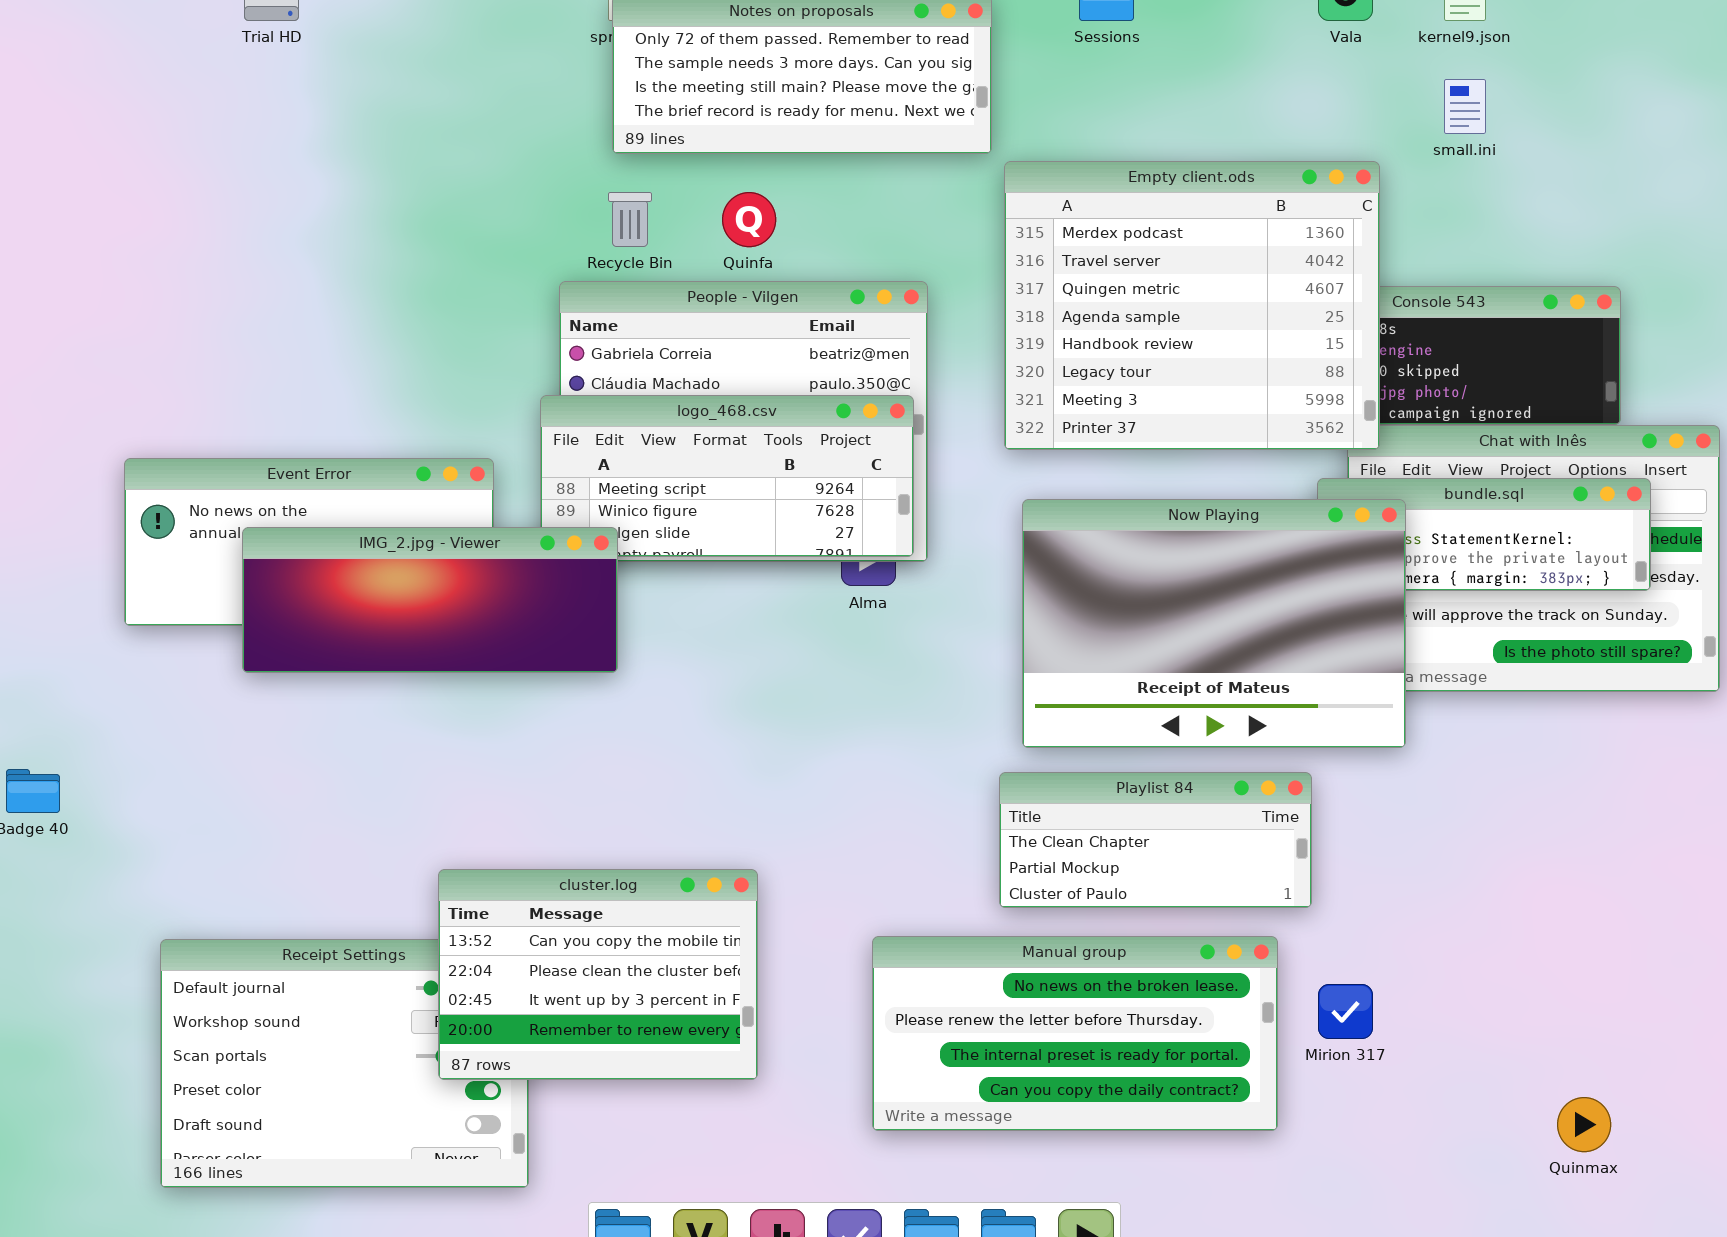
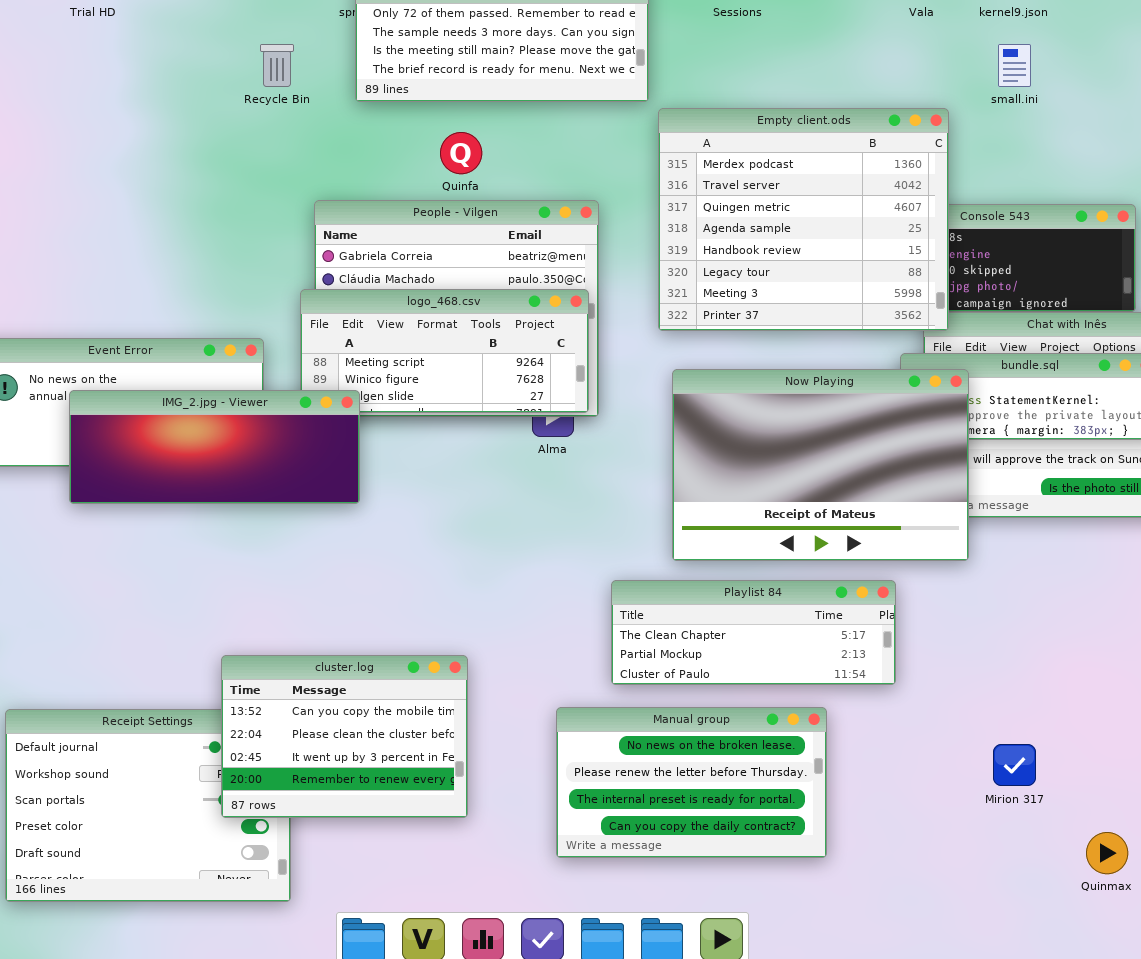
Recycle Bin: [608,192,652,247] -> [260,44,294,87], moved
Playlist 84: [999,772,1312,908] -> [611,580,896,685], resized
Manual group: [872,936,1278,1131] -> [556,707,827,858], resized
Mirion 317: [1318,984,1373,1039] -> [993,744,1036,786], moved

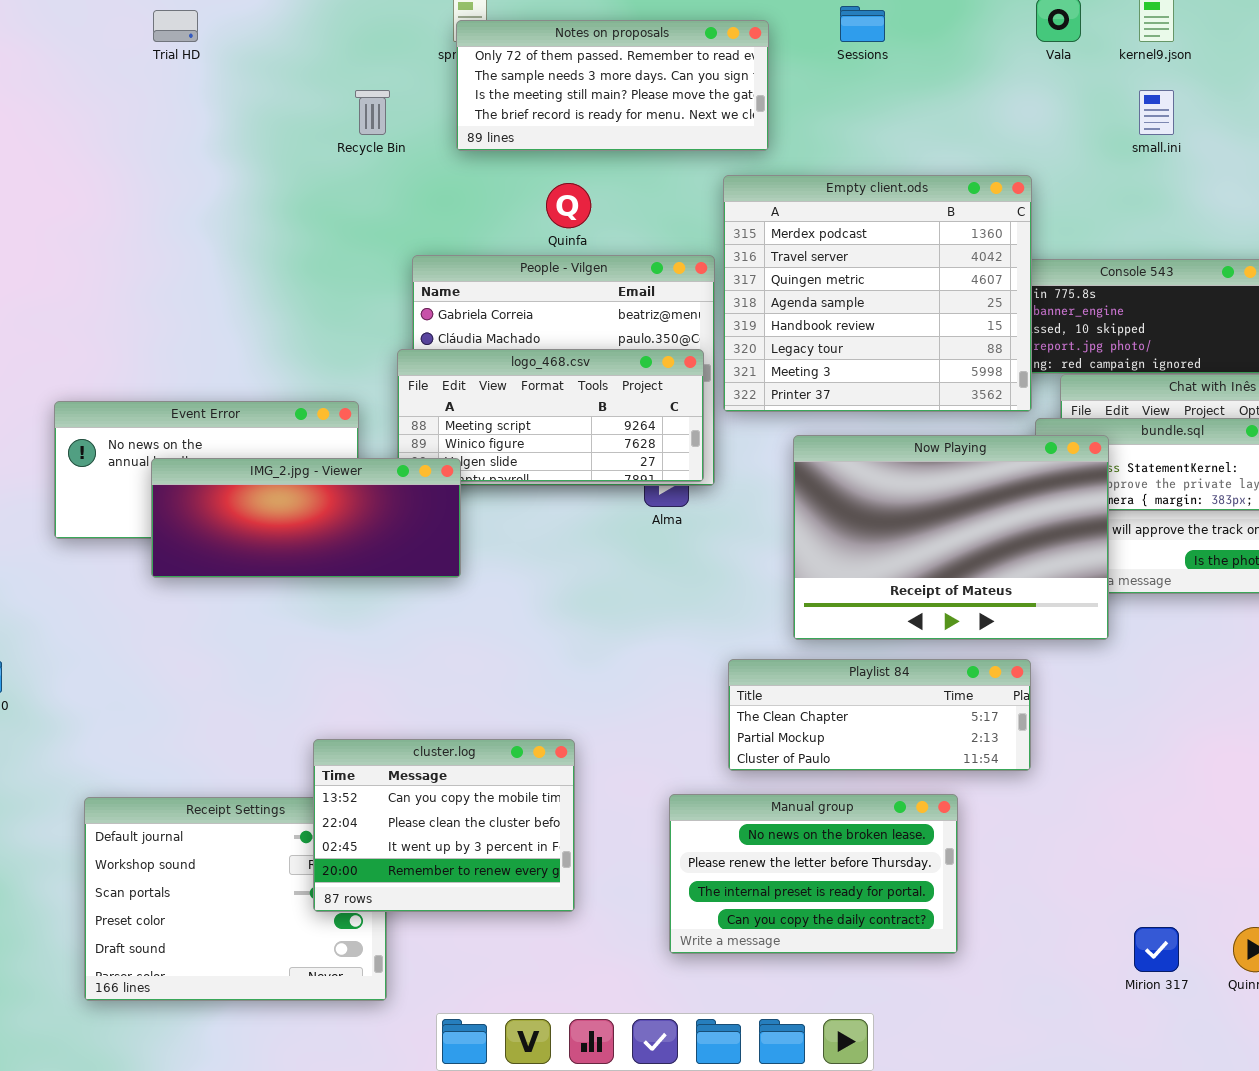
Empty client.ods: [658,108,949,331] -> [723,175,1032,412], moved
Mirion 317: [993,744,1036,786] -> [1134,927,1179,972], moved

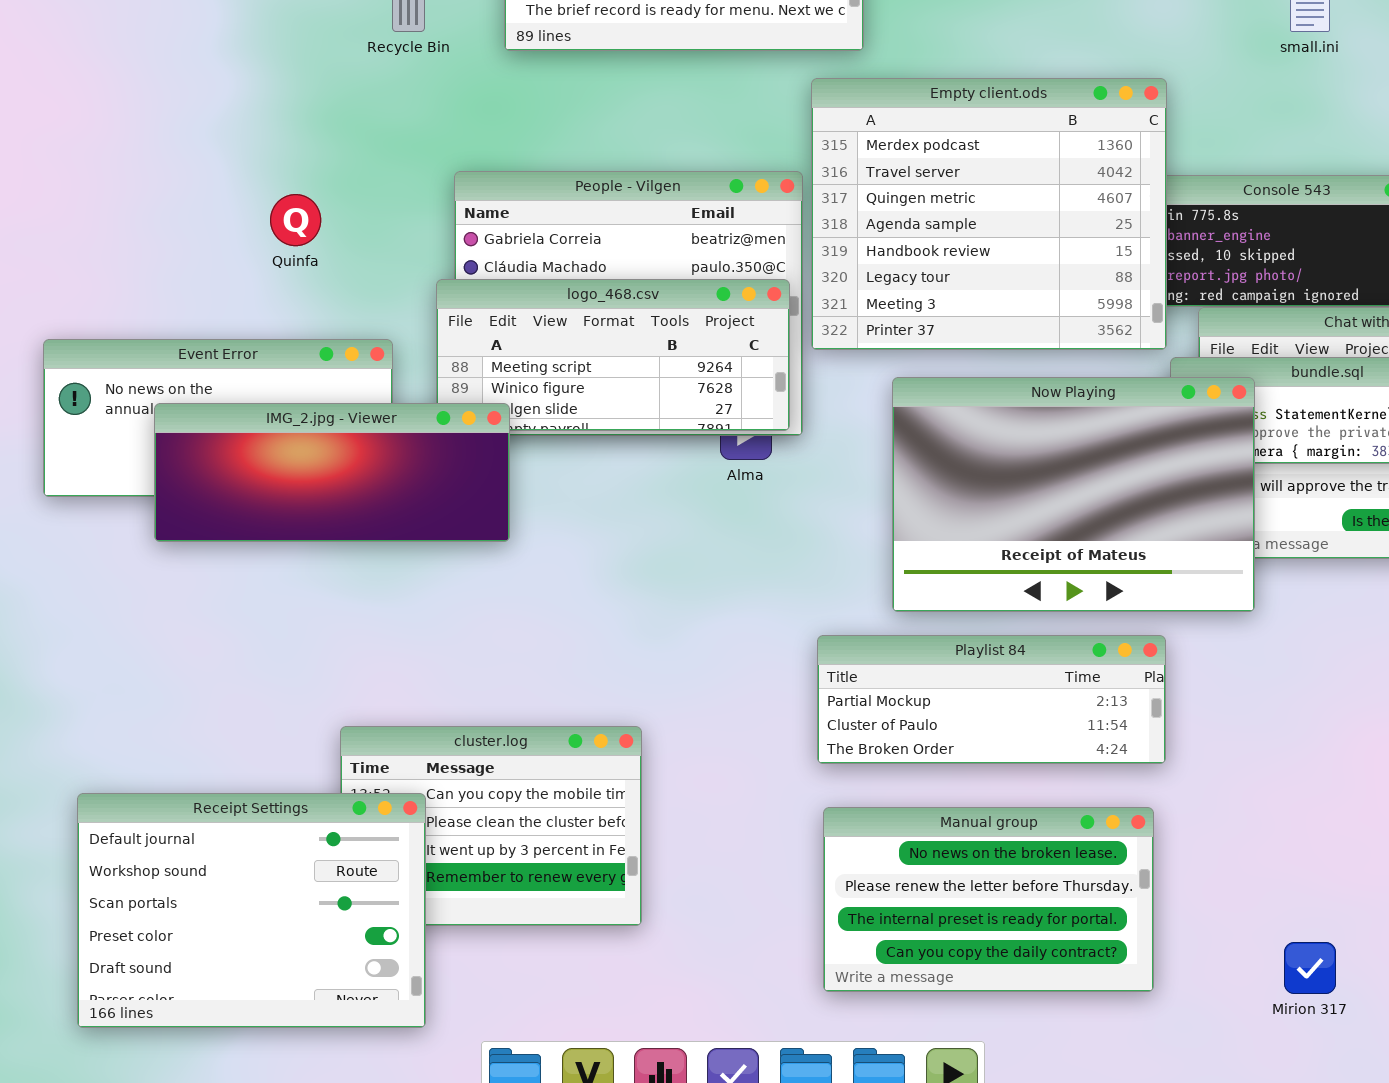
Quinfa: [546,183,591,228] -> [270,194,321,246], moved
Playlist 84: [728,659,1031,771] -> [817,635,1166,764], scrolled down 1 row
Manual group: [669,794,958,954] -> [823,807,1154,992], moved
Receipt Settings: [84,797,387,1001] -> [77,793,426,1028], raised

